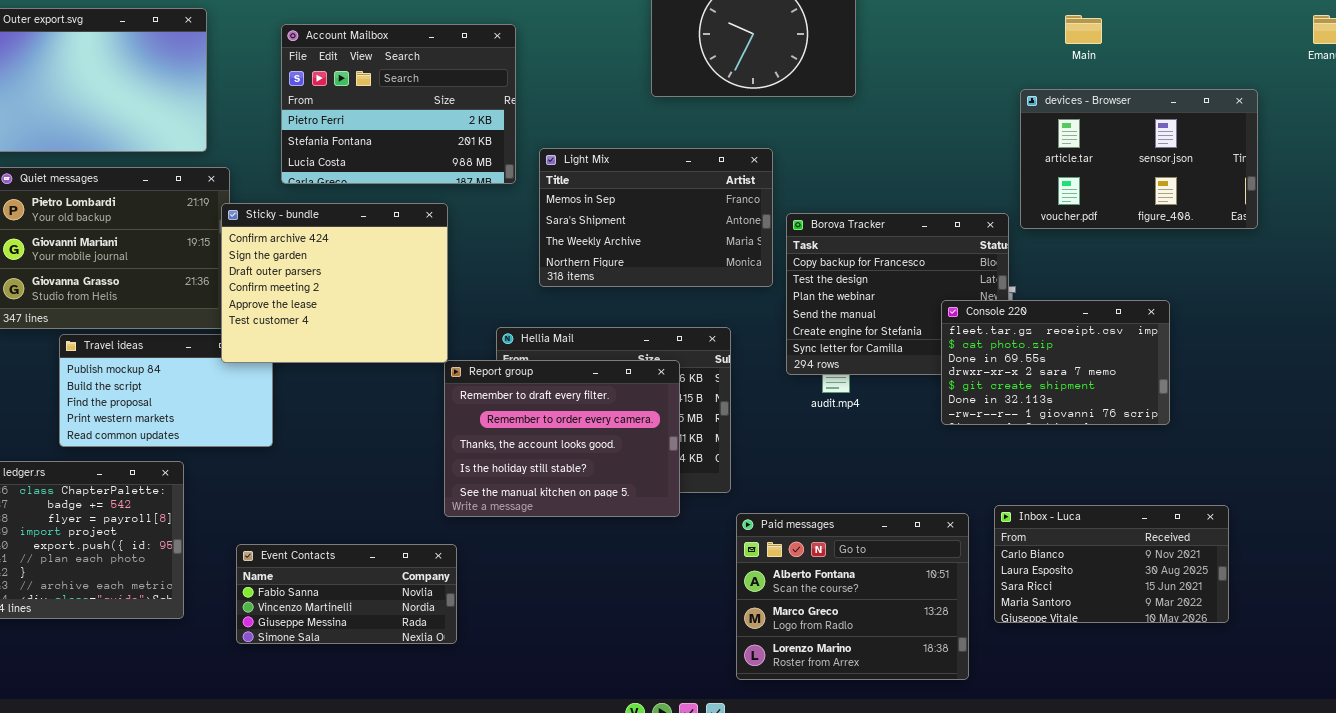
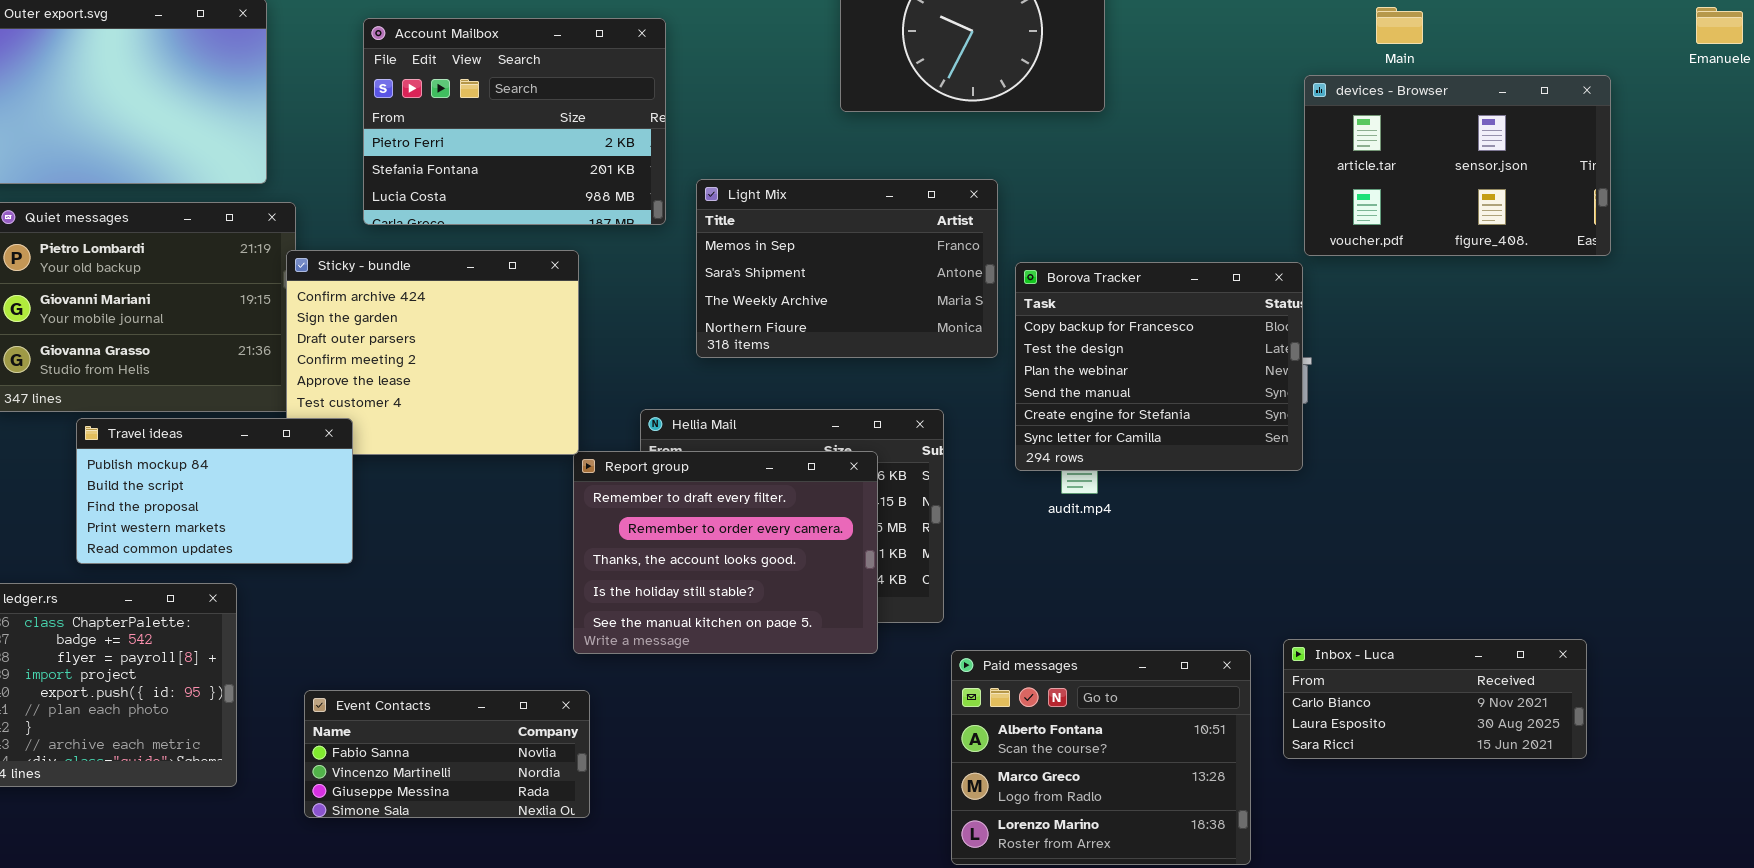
devices - Browser: [1020,89,1258,229] -> [1304,75,1611,256], moved
Console 220: [941,300,1170,425] -> none, closed
Travel ideas: [59,334,273,447] -> [76,418,353,564], raised
Inbox - Luca: [994,505,1229,623] -> [1283,639,1587,759], resized

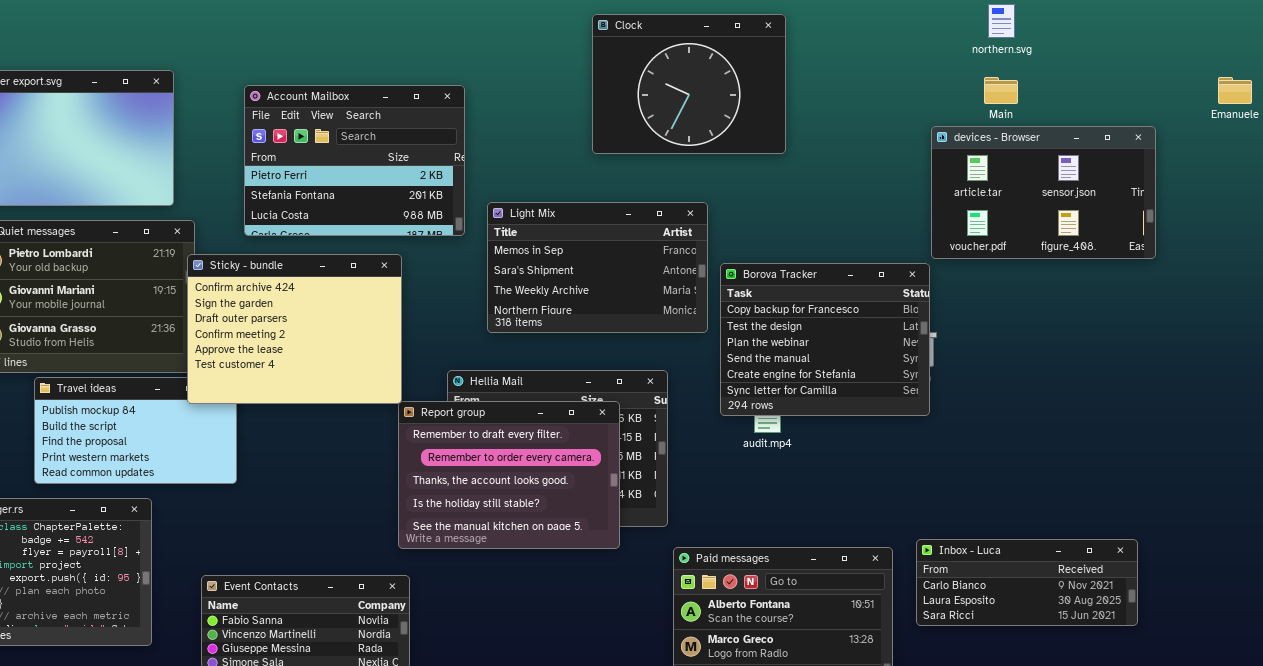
Sticky - bundle: [286,250,579,455] -> [187,254,402,404], raised

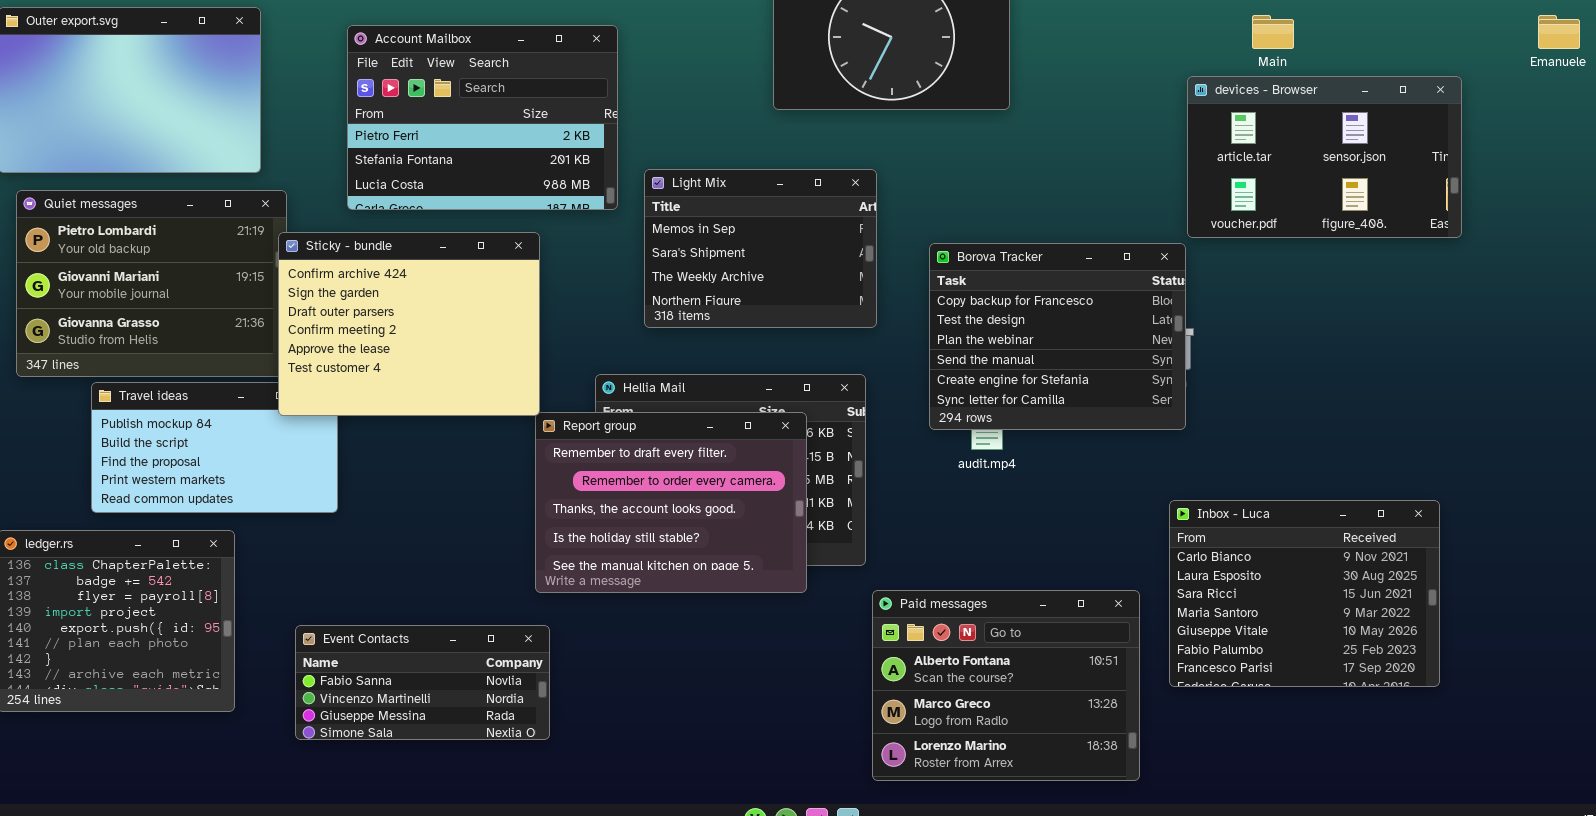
Light Mix: [487,202,708,333] -> [644,169,877,328], resized
Inbox - Luca: [916,539,1138,626] -> [1169,500,1440,687], resized

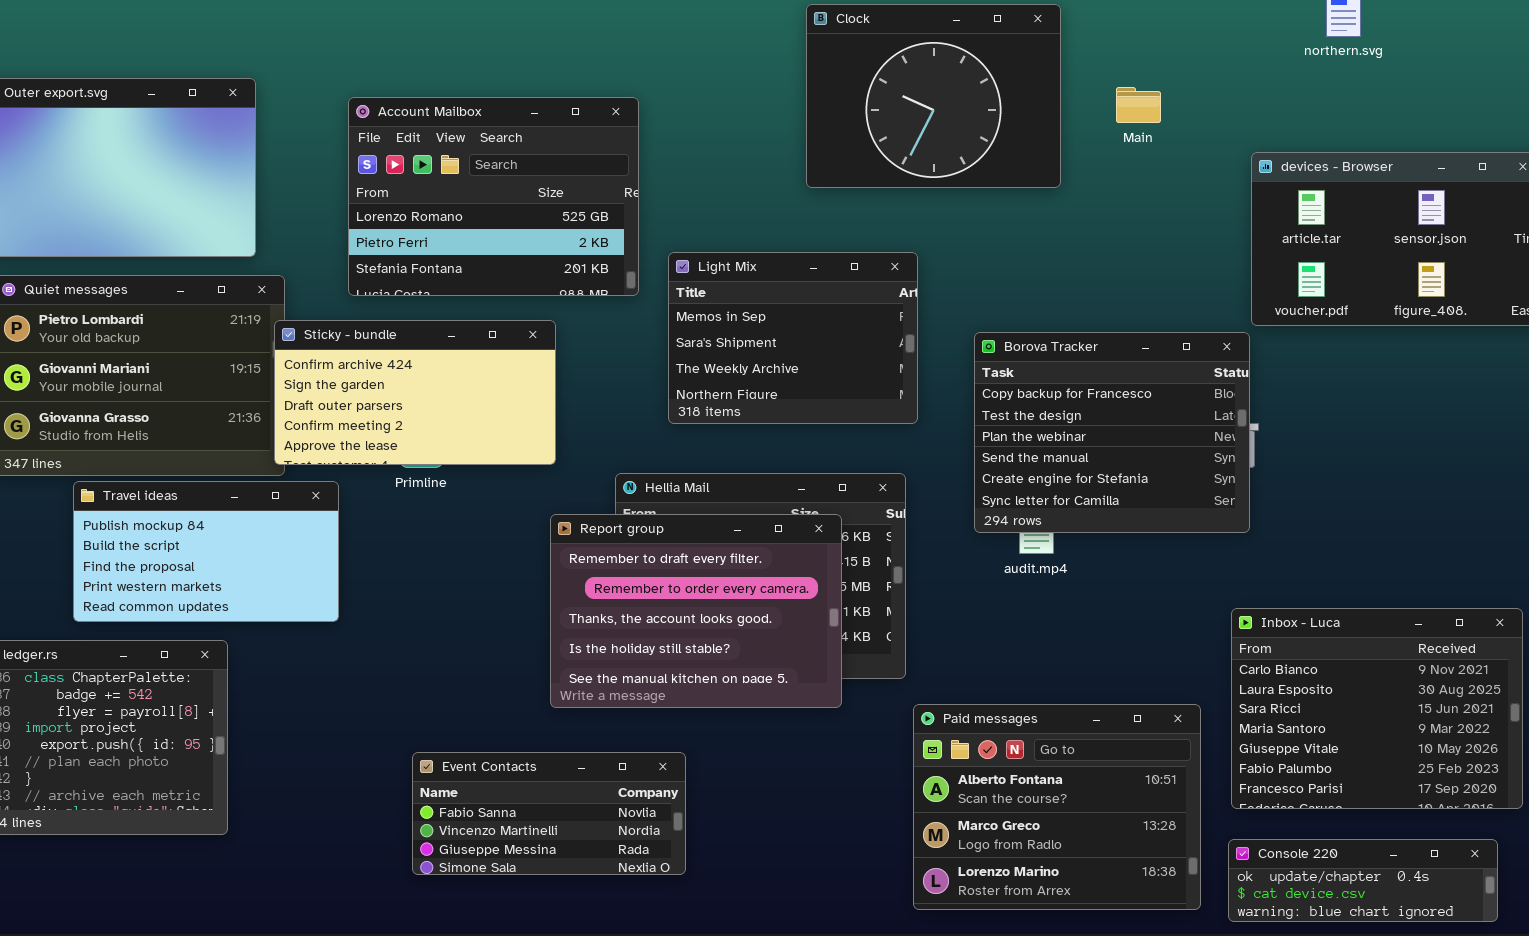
Main: [1252,15,1294,49] -> [1116,87,1161,123], moved
Account Mailbox: [347,25,618,210] -> [348,97,639,296], scrolled up 1 row
Sticky - bundle: [278,232,540,416] -> [274,320,556,465], resized
Event Contacts: [295,625,550,740] -> [412,752,686,875], moved
Console 220: none -> [1228,839,1498,922], opened

